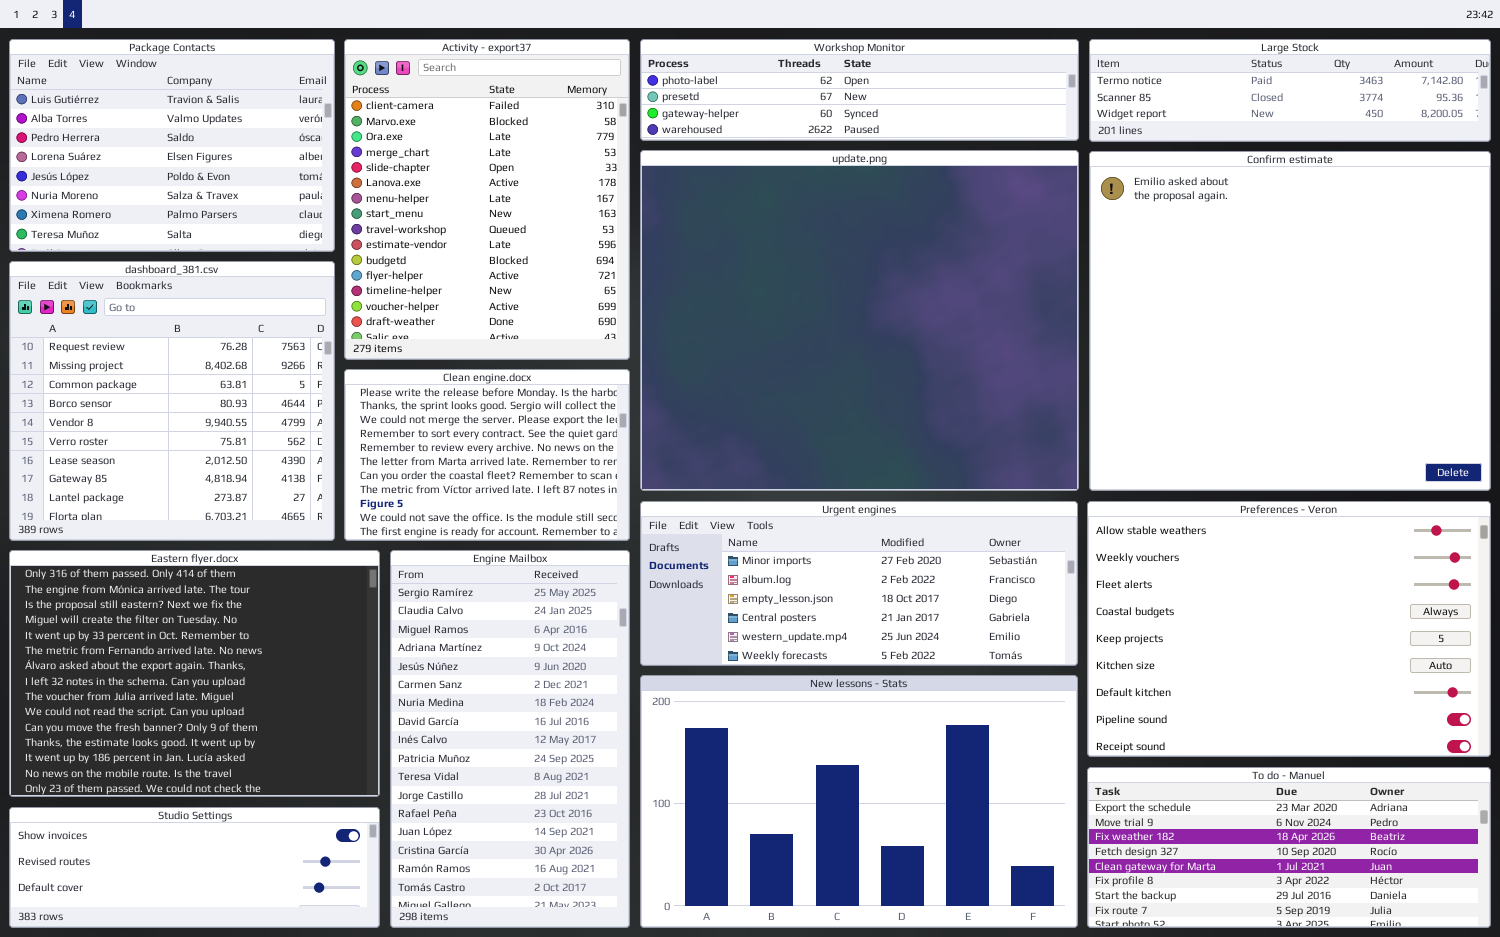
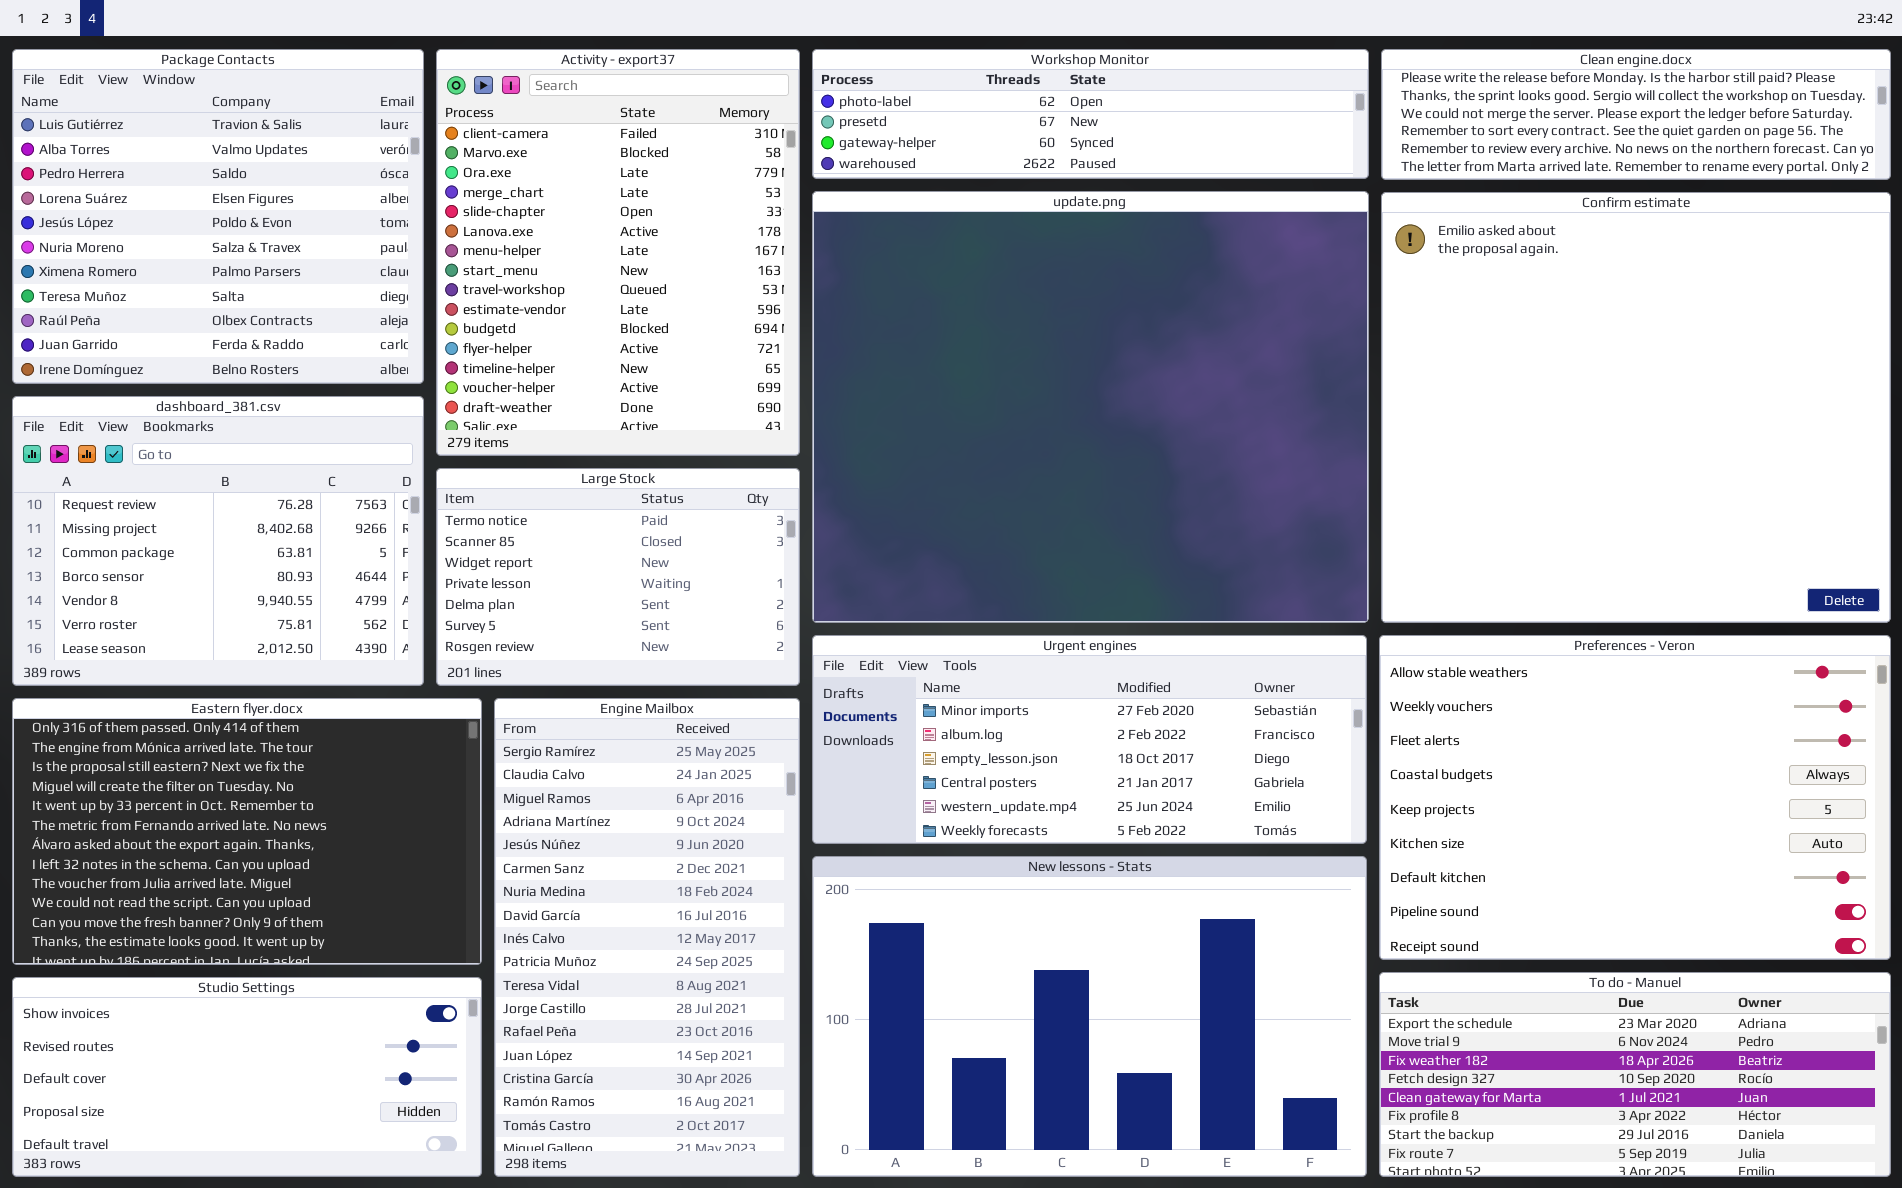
Package Contacts: [9,39,335,252] -> [12,49,424,384], resized
Large Stock: [1089,39,1491,142] -> [436,468,800,686], moved, resized
dashboard_381.csv: [9,261,335,541] -> [12,396,424,686], resized
Clean engine.docx: [344,369,630,541] -> [1381,49,1891,180], moved, resized
Eastern flyer.docx: [9,550,380,797] -> [12,698,482,965], resized
Studio Settings: [9,807,380,928] -> [12,977,482,1177], resized

